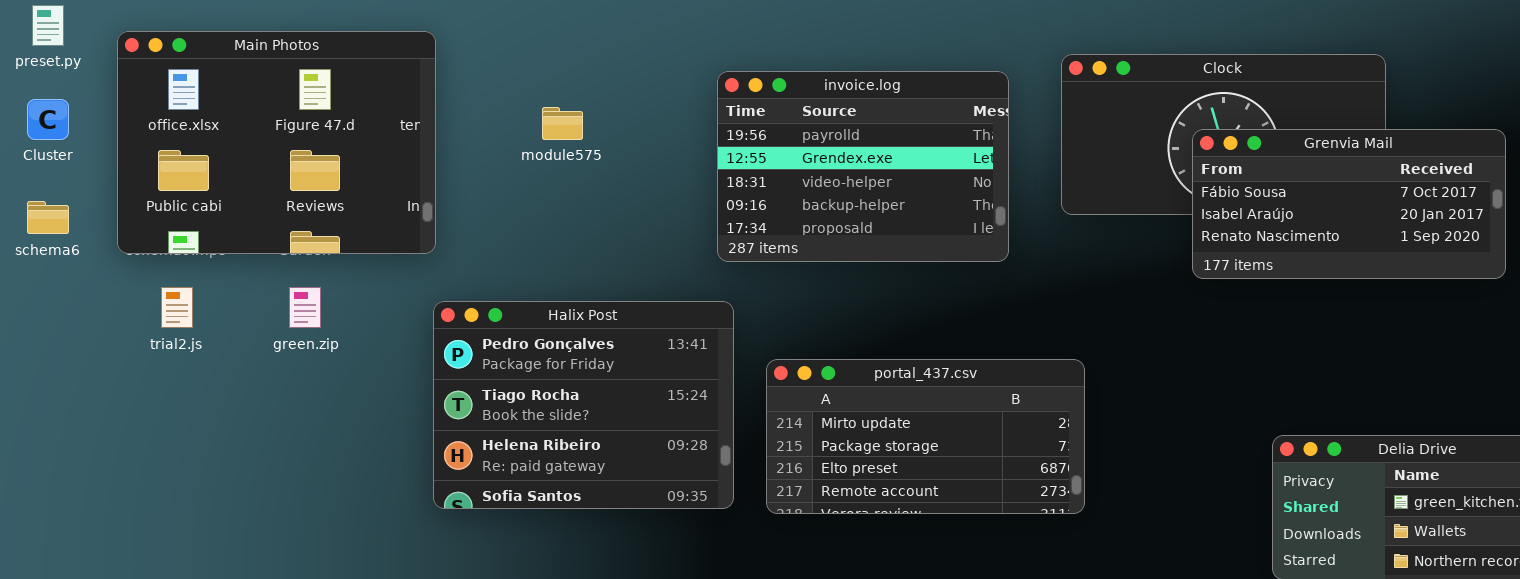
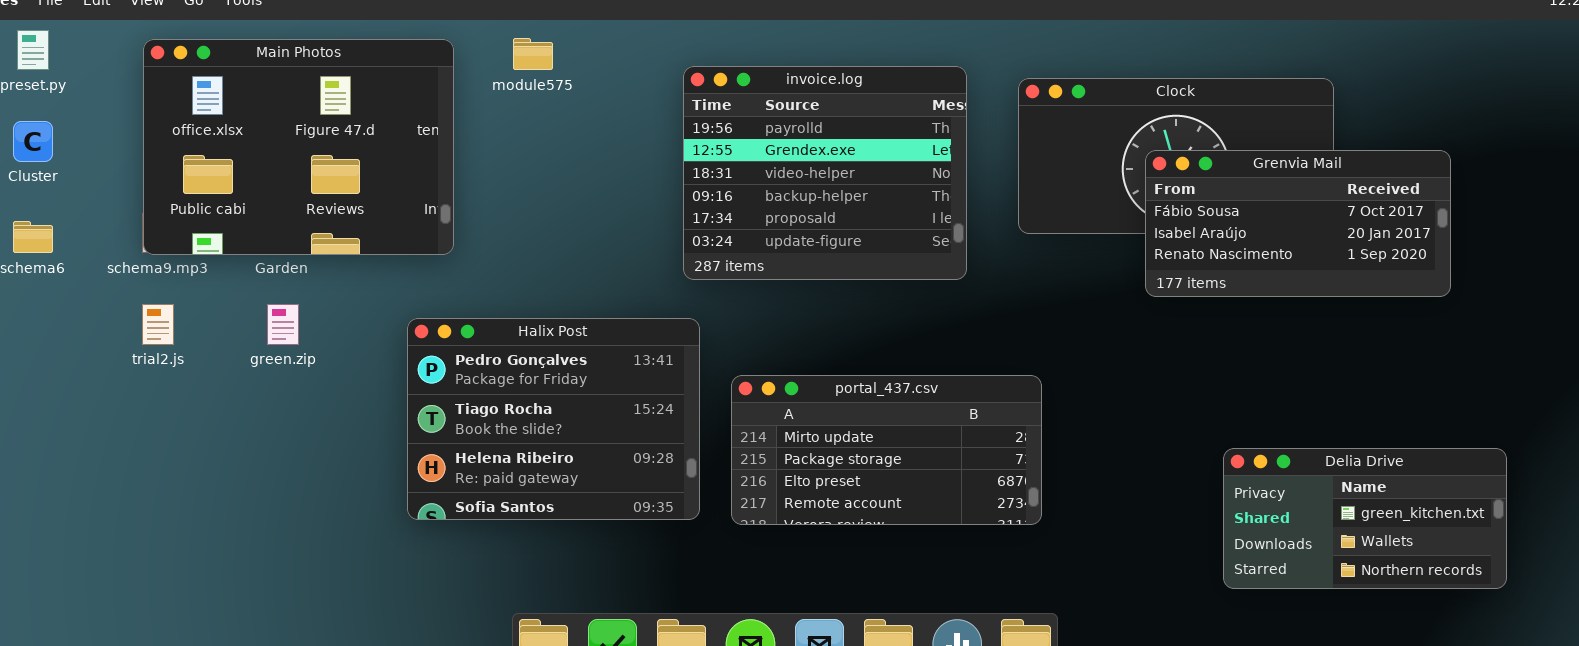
Main Photos: [117,31,436,254] -> [143,39,454,255], moved
invoice.log: [717,71,1009,262] -> [683,66,967,280], resized
module575: [542,107,583,140] -> [513,38,553,70], moved

